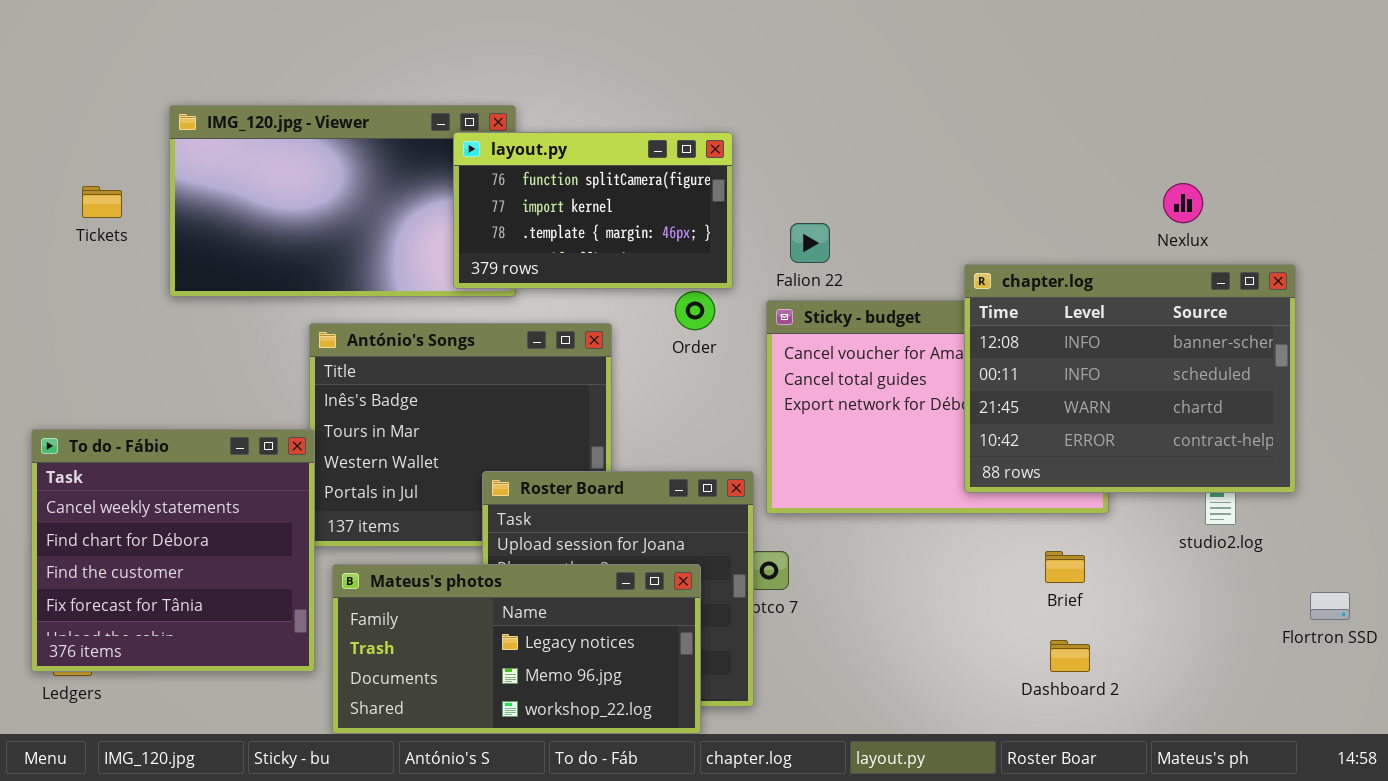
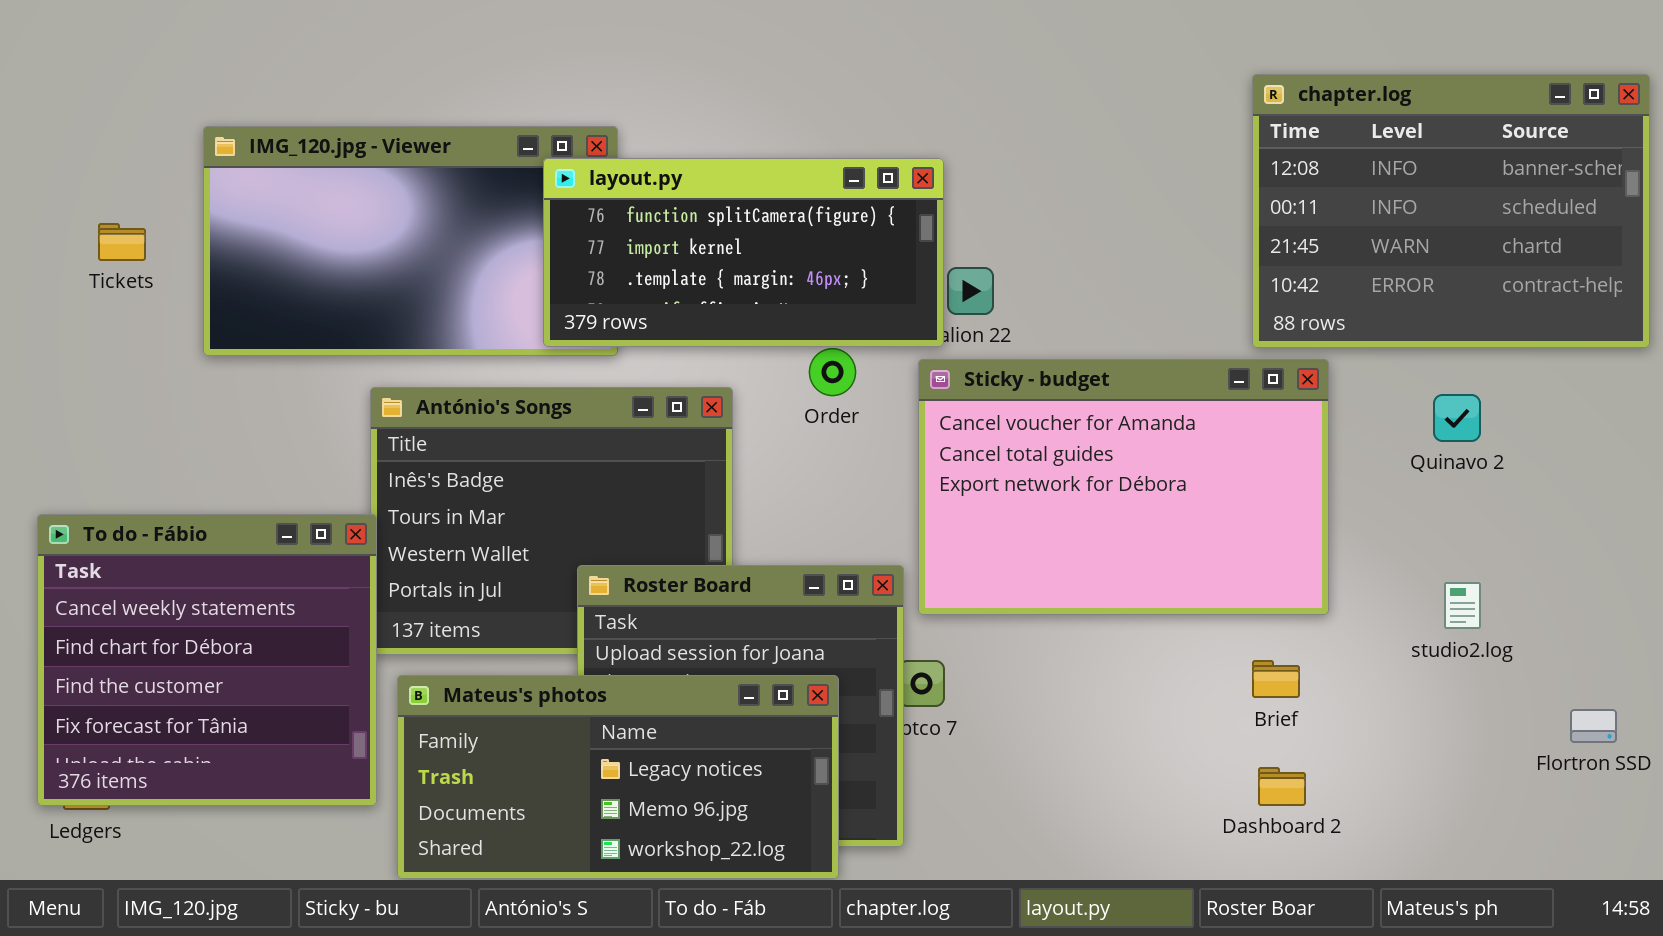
layout.py: [453,132,733,289] -> [543,158,944,347], resized
chapter.log: [964,264,1296,493] -> [1252,74,1650,348], moved

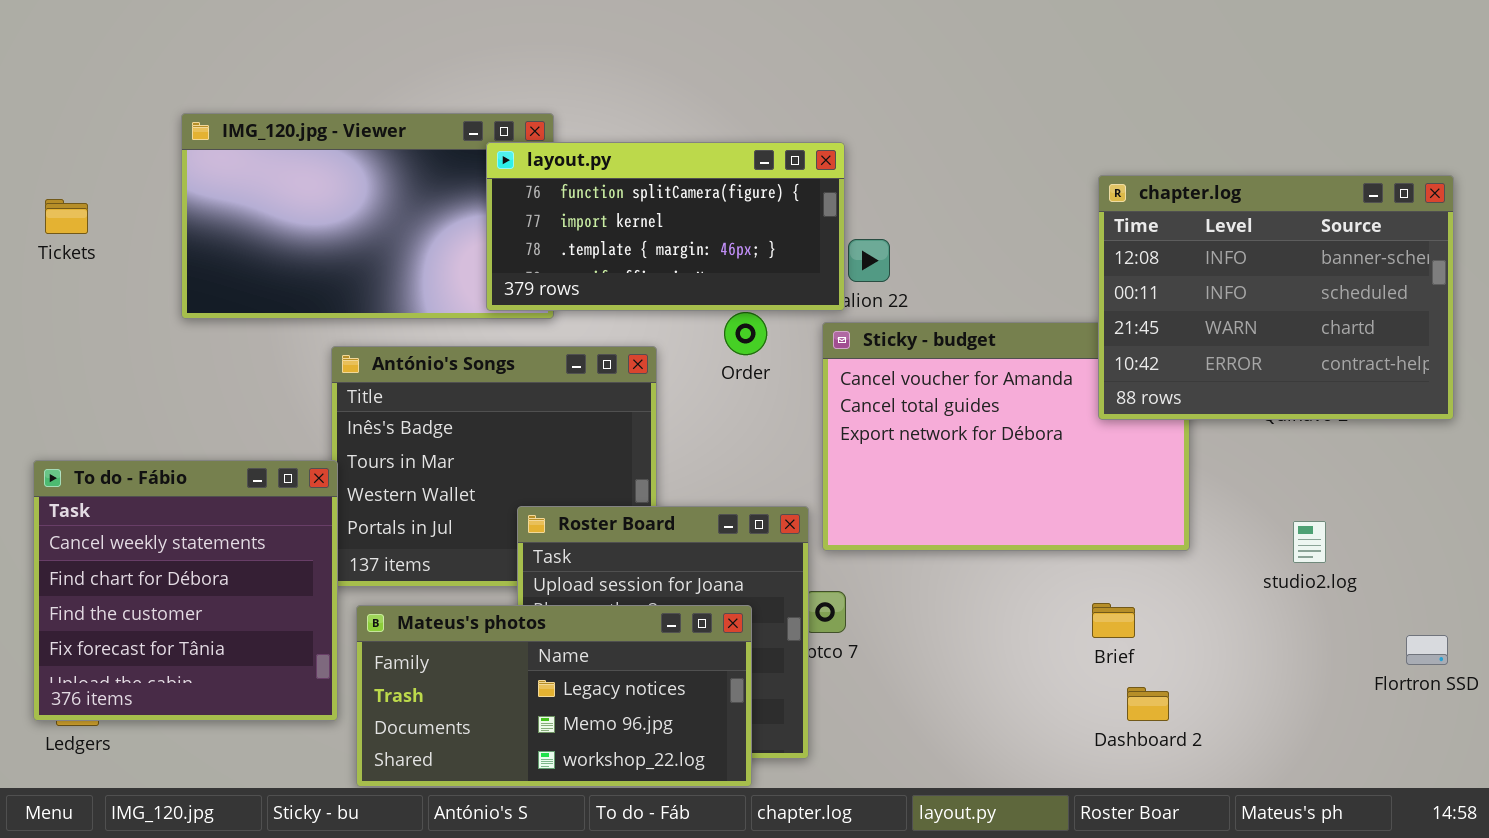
chapter.log: [1252,74,1650,348] -> [1098,175,1454,420], moved
Tickets: [98,223,146,261] -> [45,199,88,234], moved
Brief: [1252,660,1300,698] -> [1092,603,1135,638], moved

